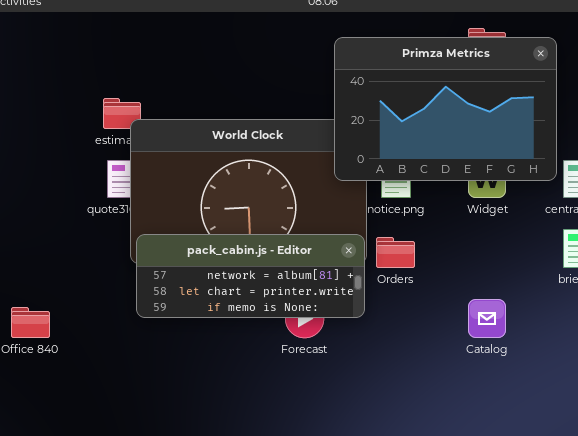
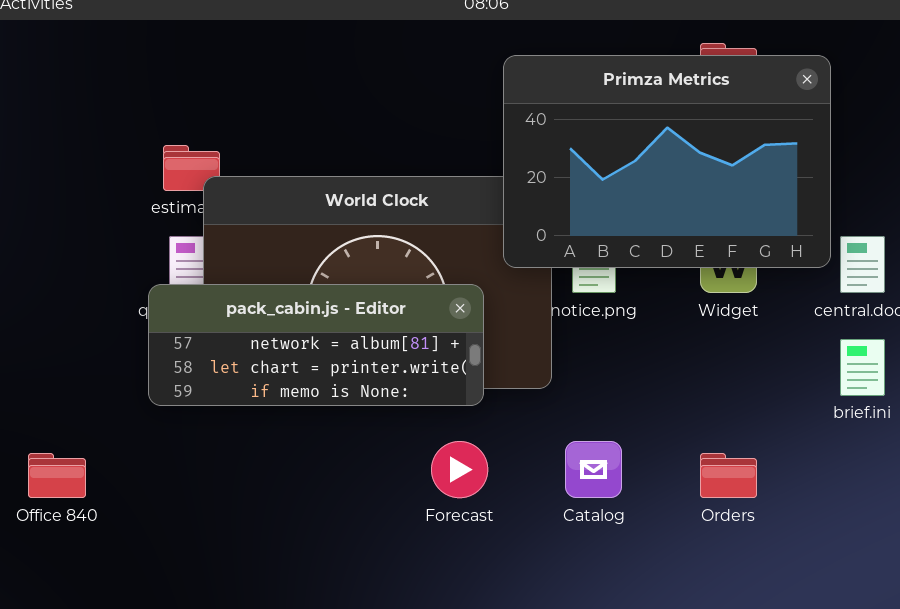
pack_cabin.js - Editor: [136,234,365,318] -> [148,284,484,406], moved
Orders: [376,237,415,268] -> [700,453,757,498], moved
Catalog: [468,299,506,338] -> [565,441,622,498], moved

